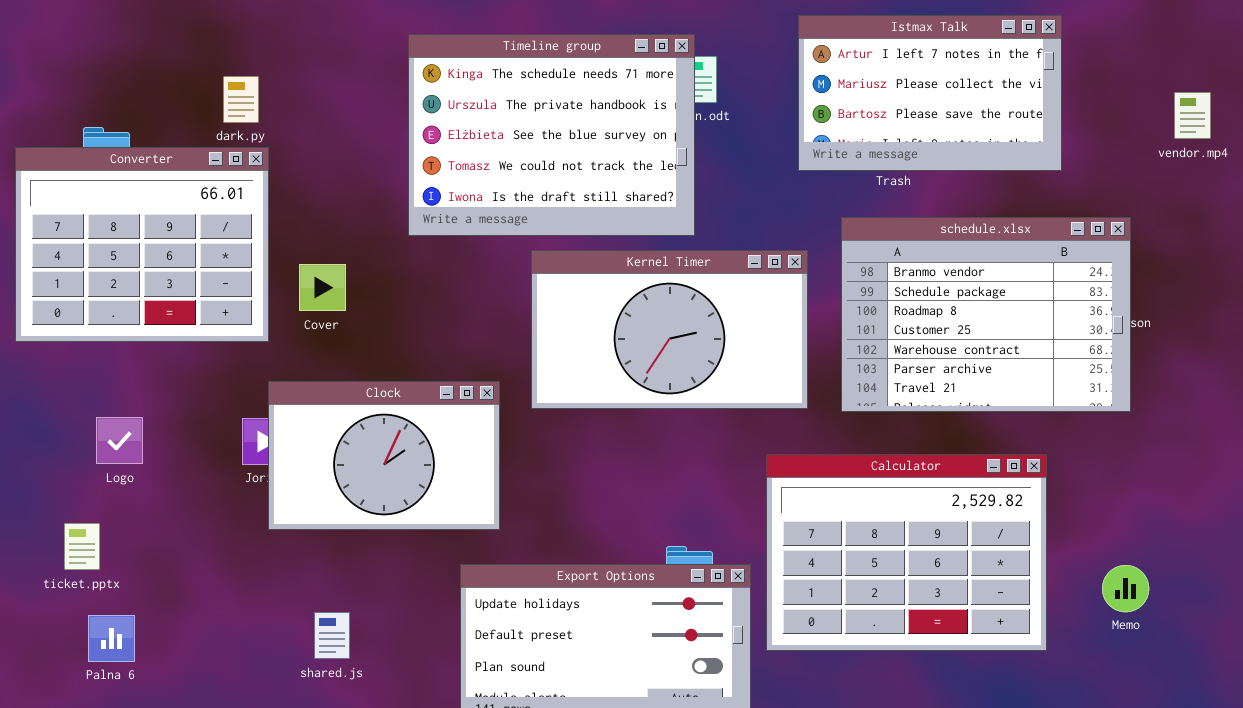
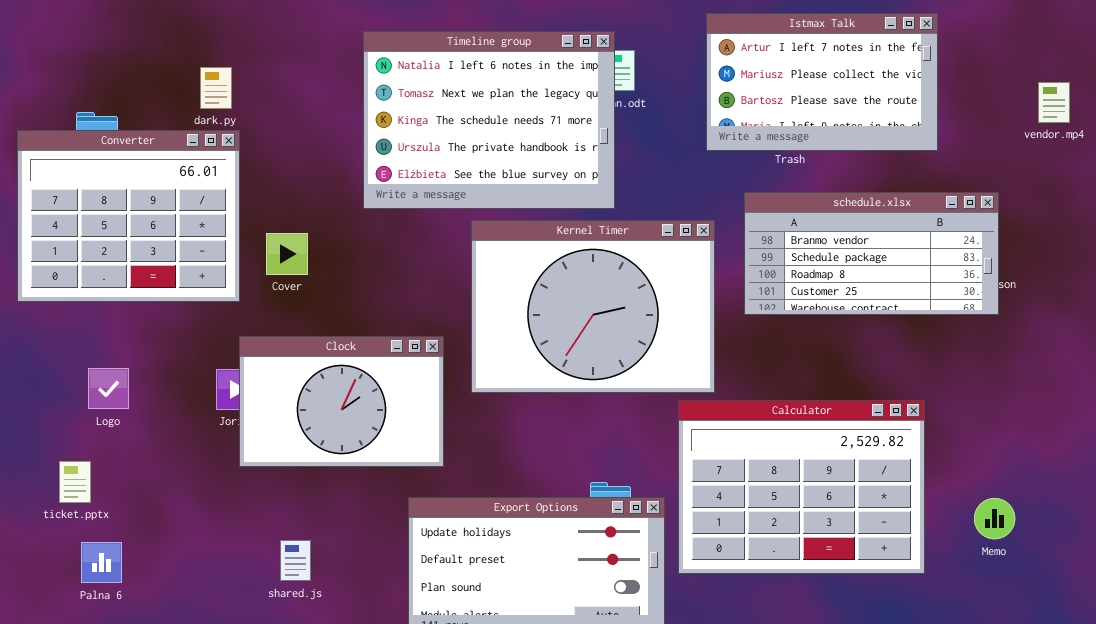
Timeline group: [408,34,695,236] -> [363,31,615,209], scrolled up 2 rows
schedule.xlsx: [841,217,1131,412] -> [744,192,999,315], resized
Kernel Timer: [531,250,808,409] -> [471,220,715,393], resized

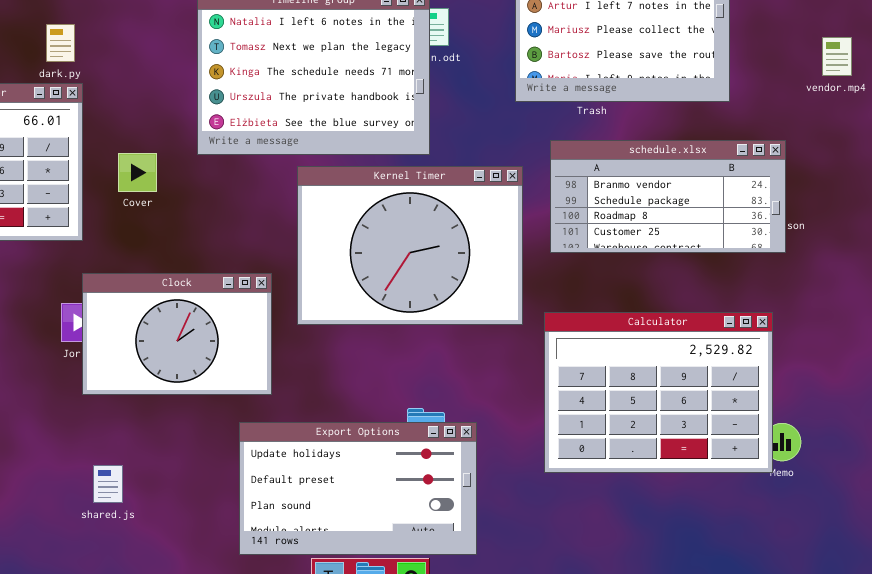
Cover: [266,233,308,275] -> [118,153,157,192], moved
Calculator: [678,400,925,574] -> [544,312,773,473], moved
shared.js: [280,540,311,581] -> [93,465,123,503], moved

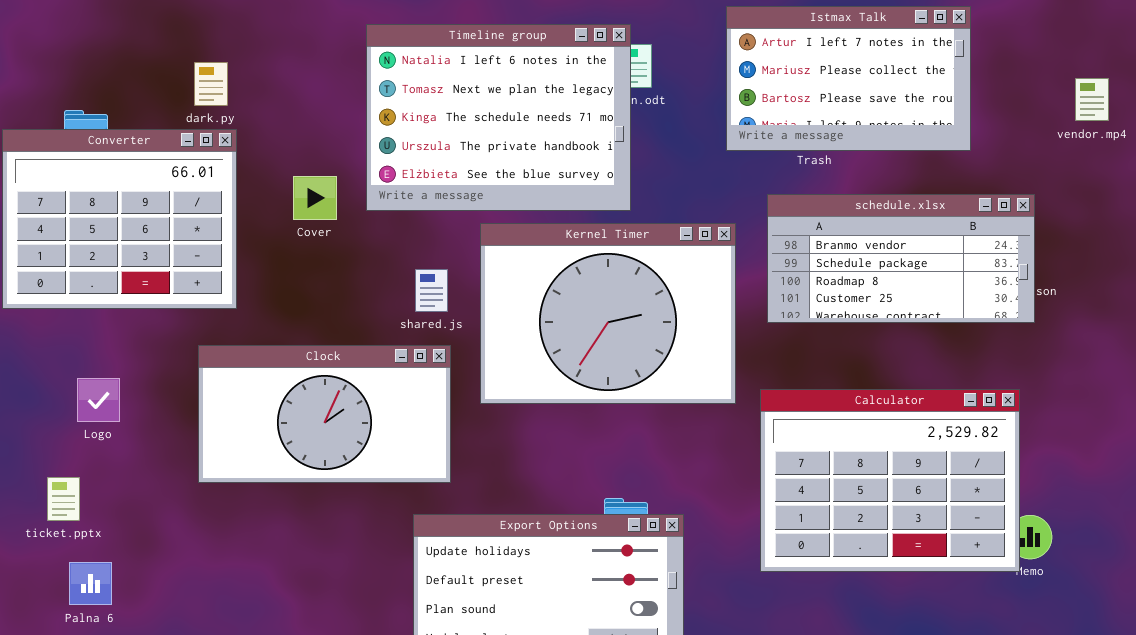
Cover: [118,153,157,192] -> [293,176,337,220], moved
Clock: [82,273,272,395] -> [198,345,451,483], resized
shared.js: [93,465,123,503] -> [415,269,448,312], moved

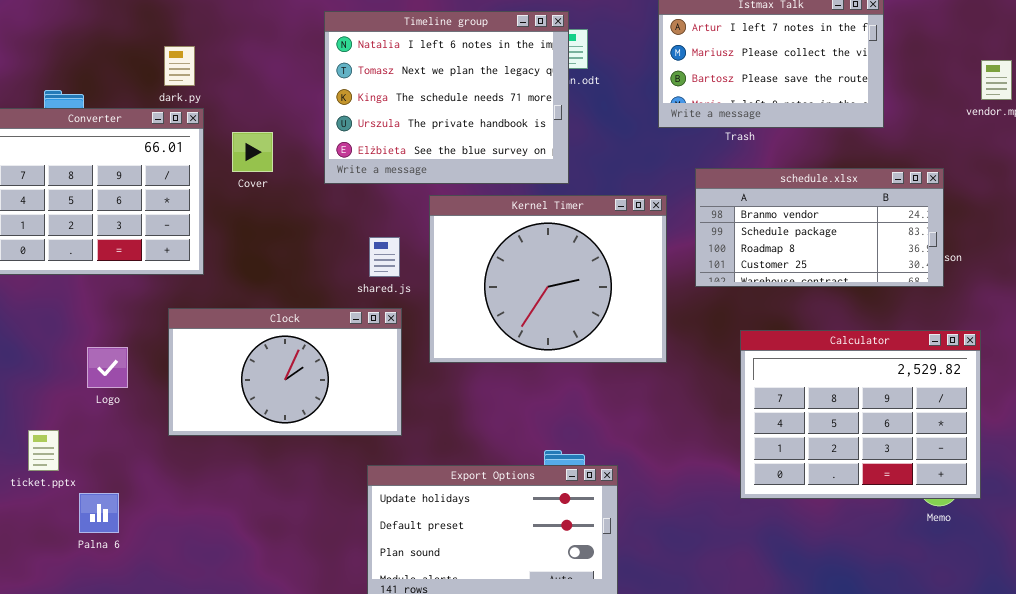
Cover: [293,176,337,220] -> [232,132,273,172], moved
Logo: [77,378,120,422] -> [87,347,128,388], moved
Calculator: [760,389,1020,572] -> [740,330,981,499], moved
Palna 6: [69,562,112,605] -> [79,493,119,533], moved

